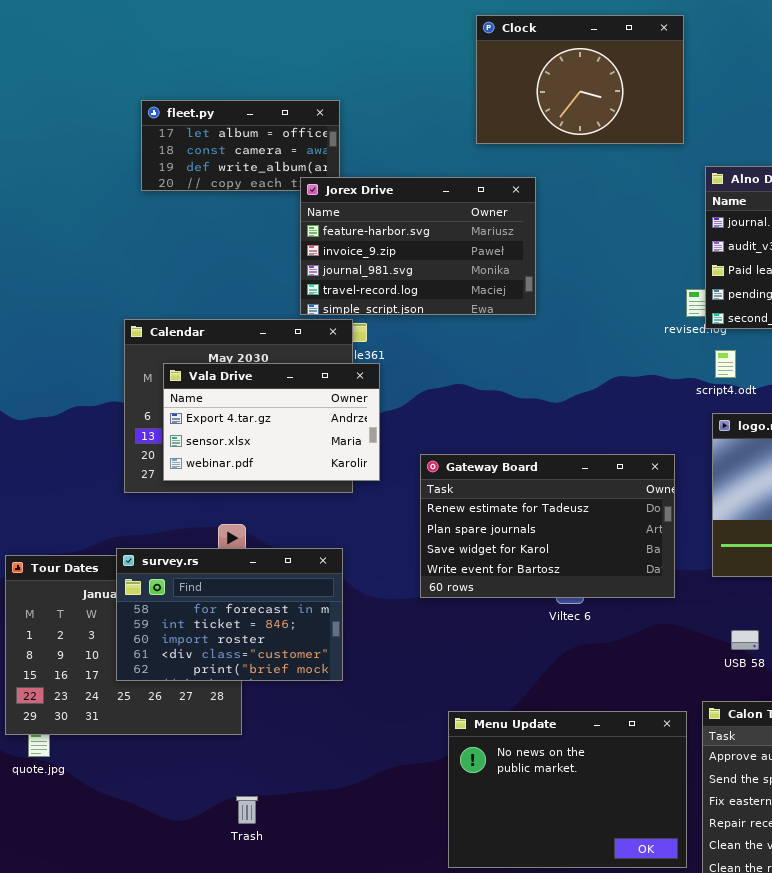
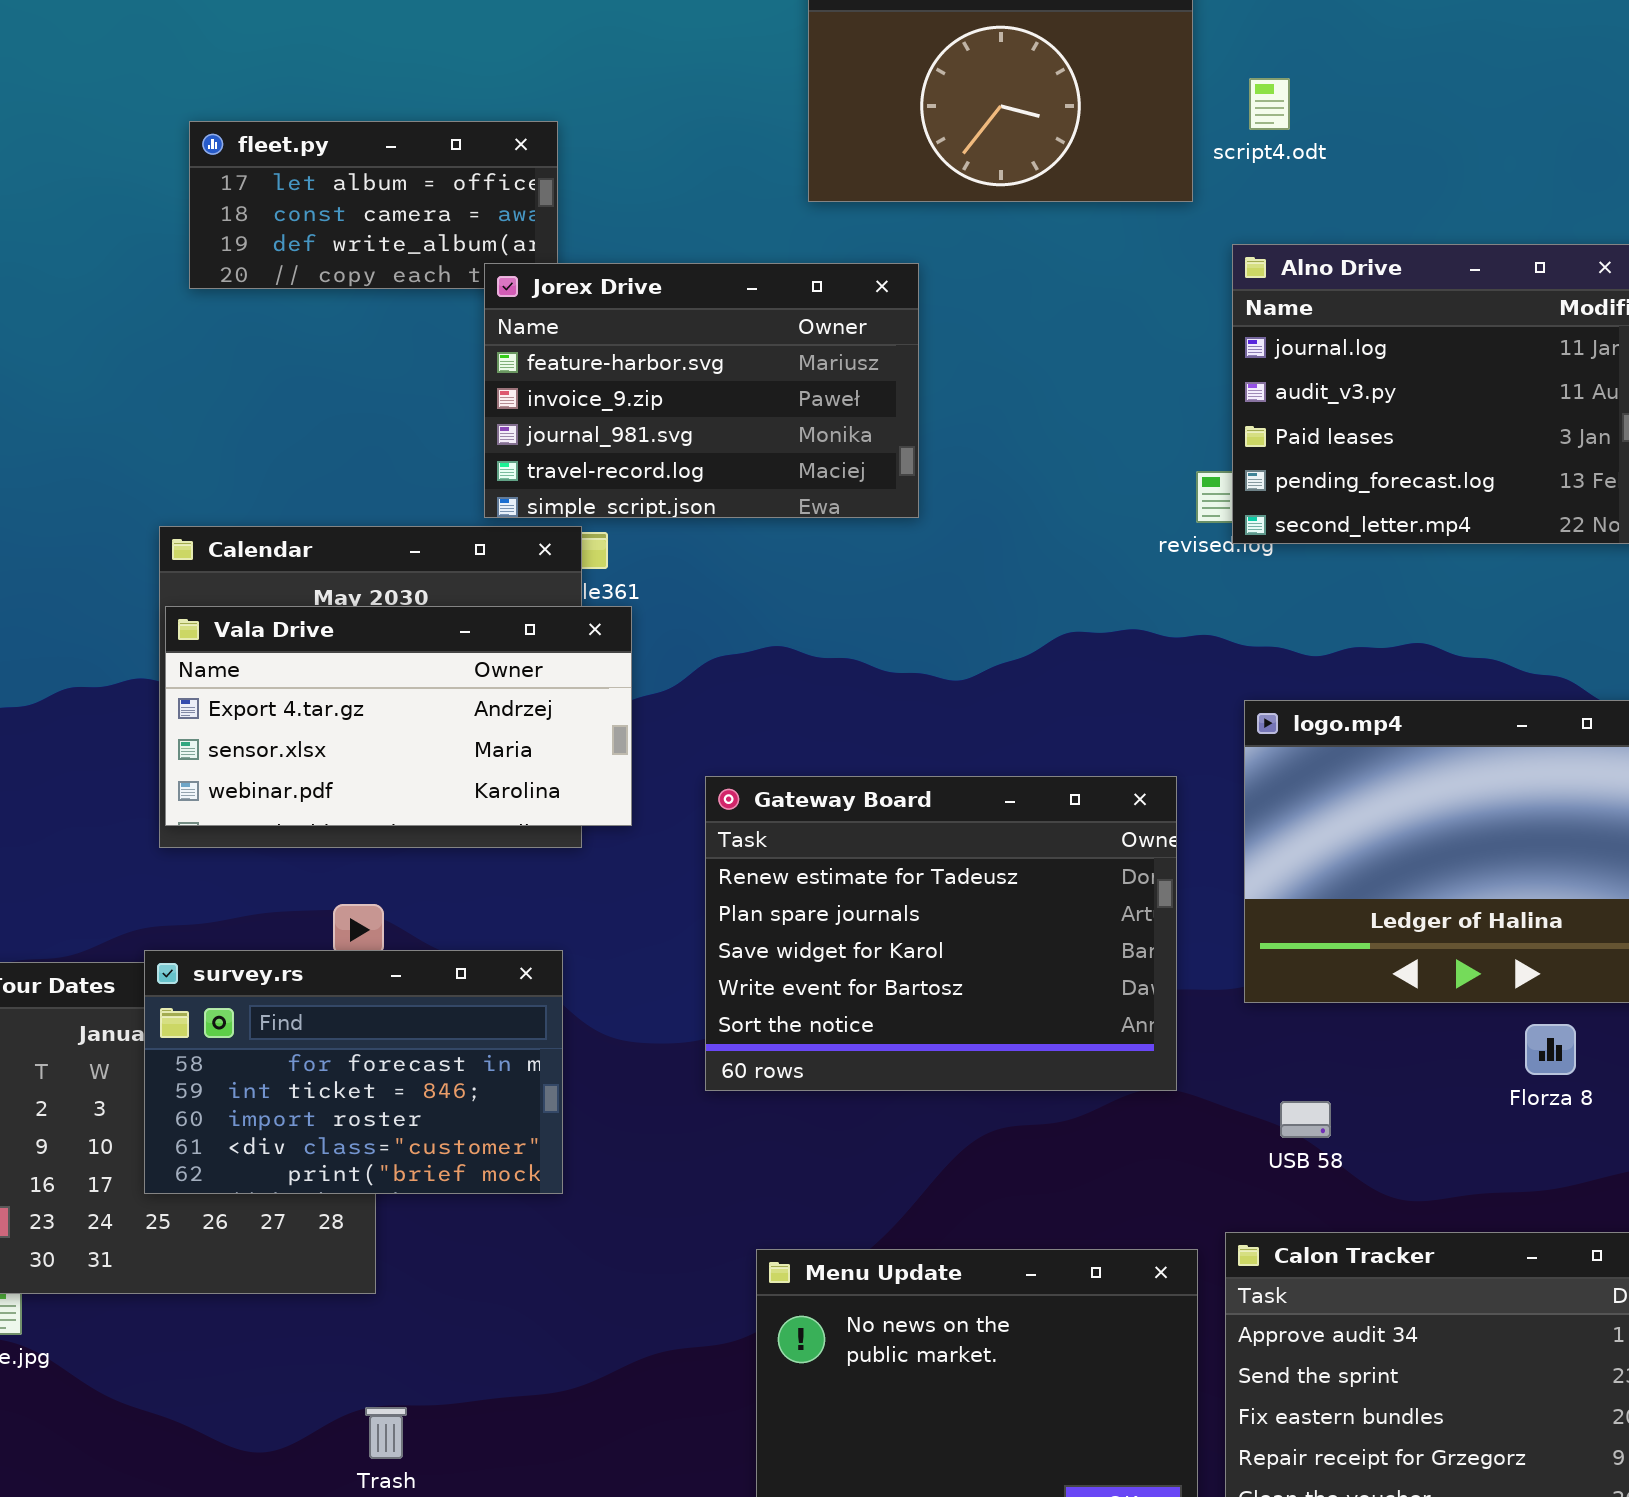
script4.odt: [715,350,736,378] -> [1249,78,1290,130], moved
Vala Drive: [163,363,380,481] -> [165,606,632,826], resized
Gateway Board: [420,454,675,598] -> [705,776,1177,1091], resized

